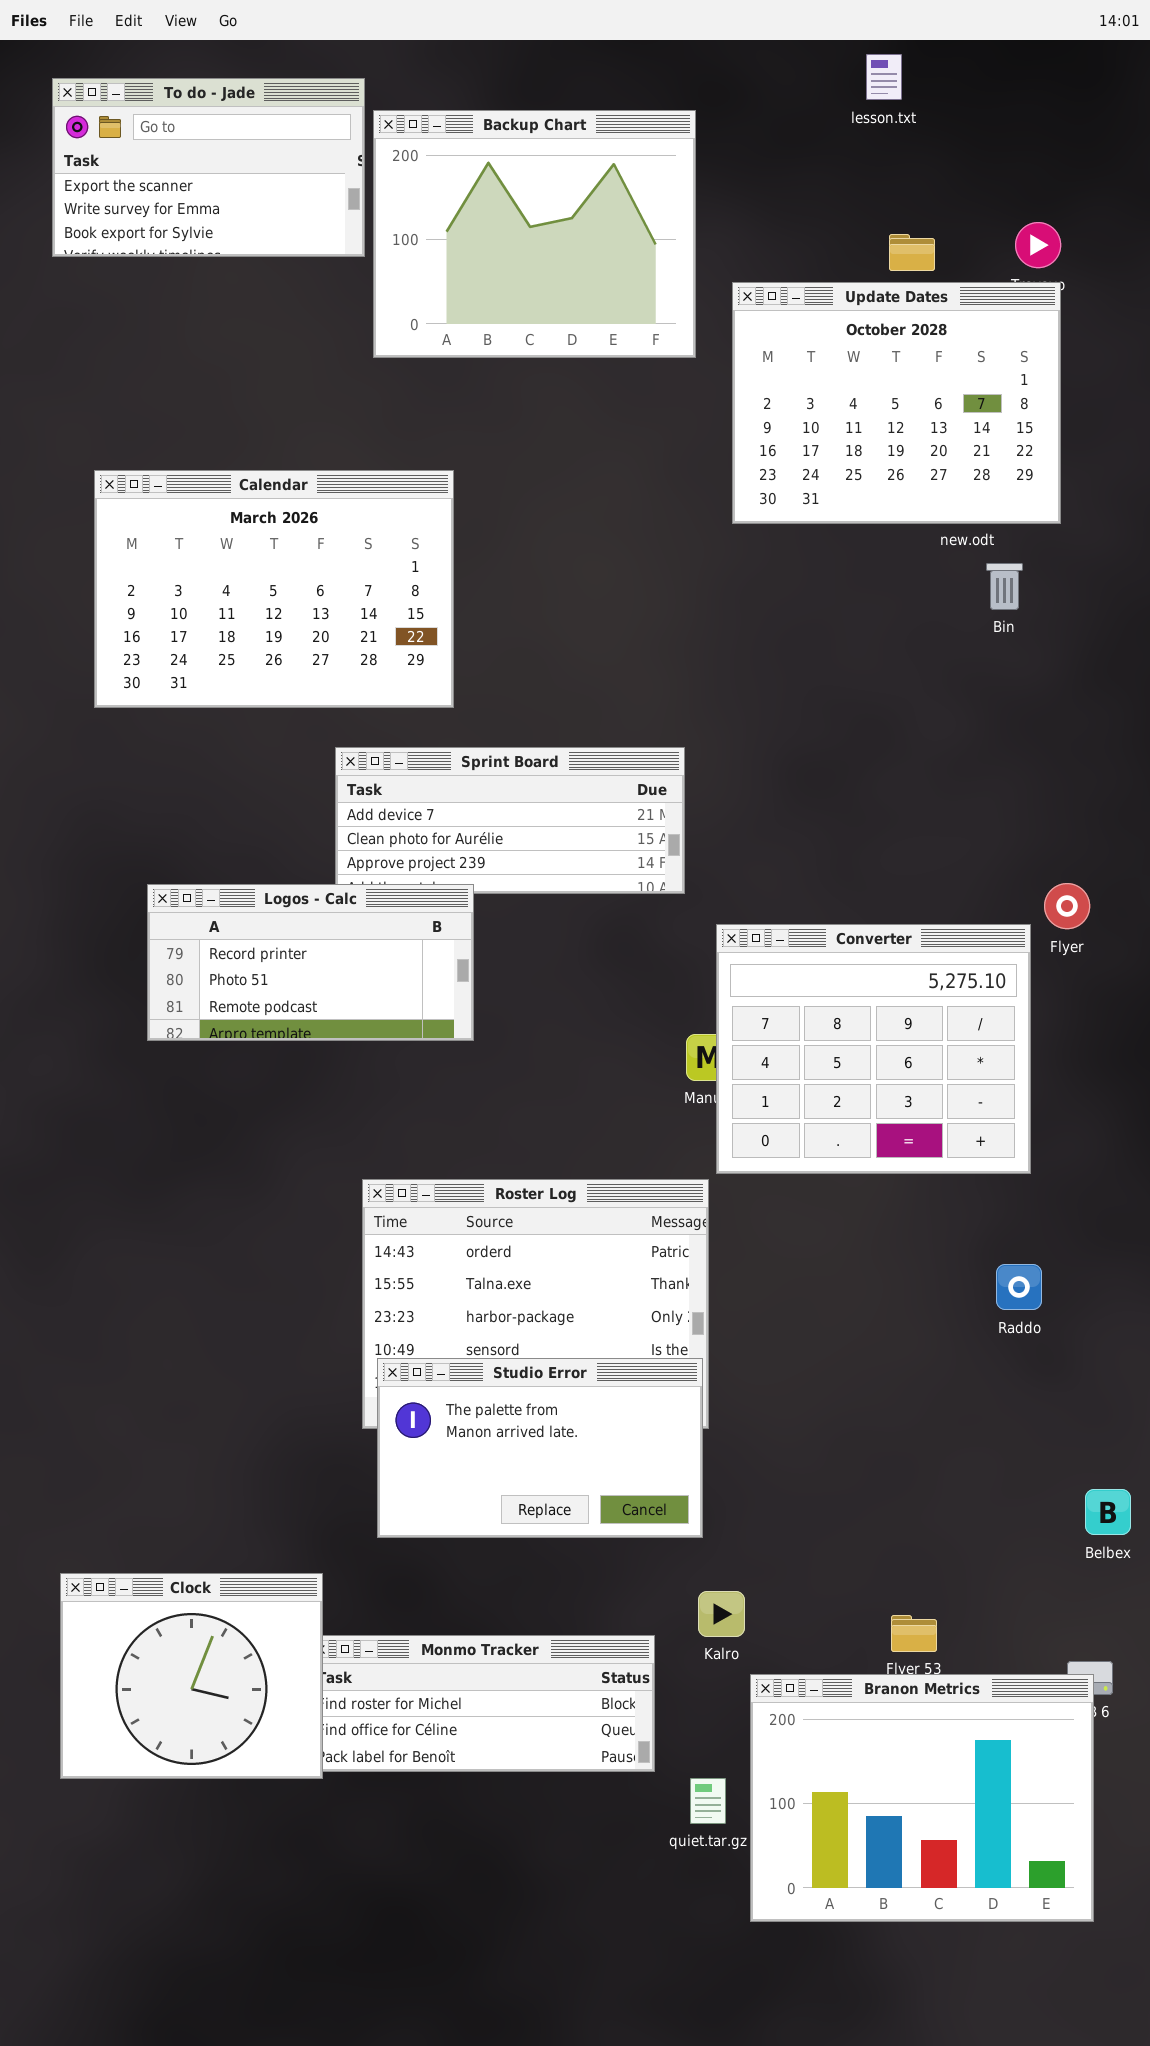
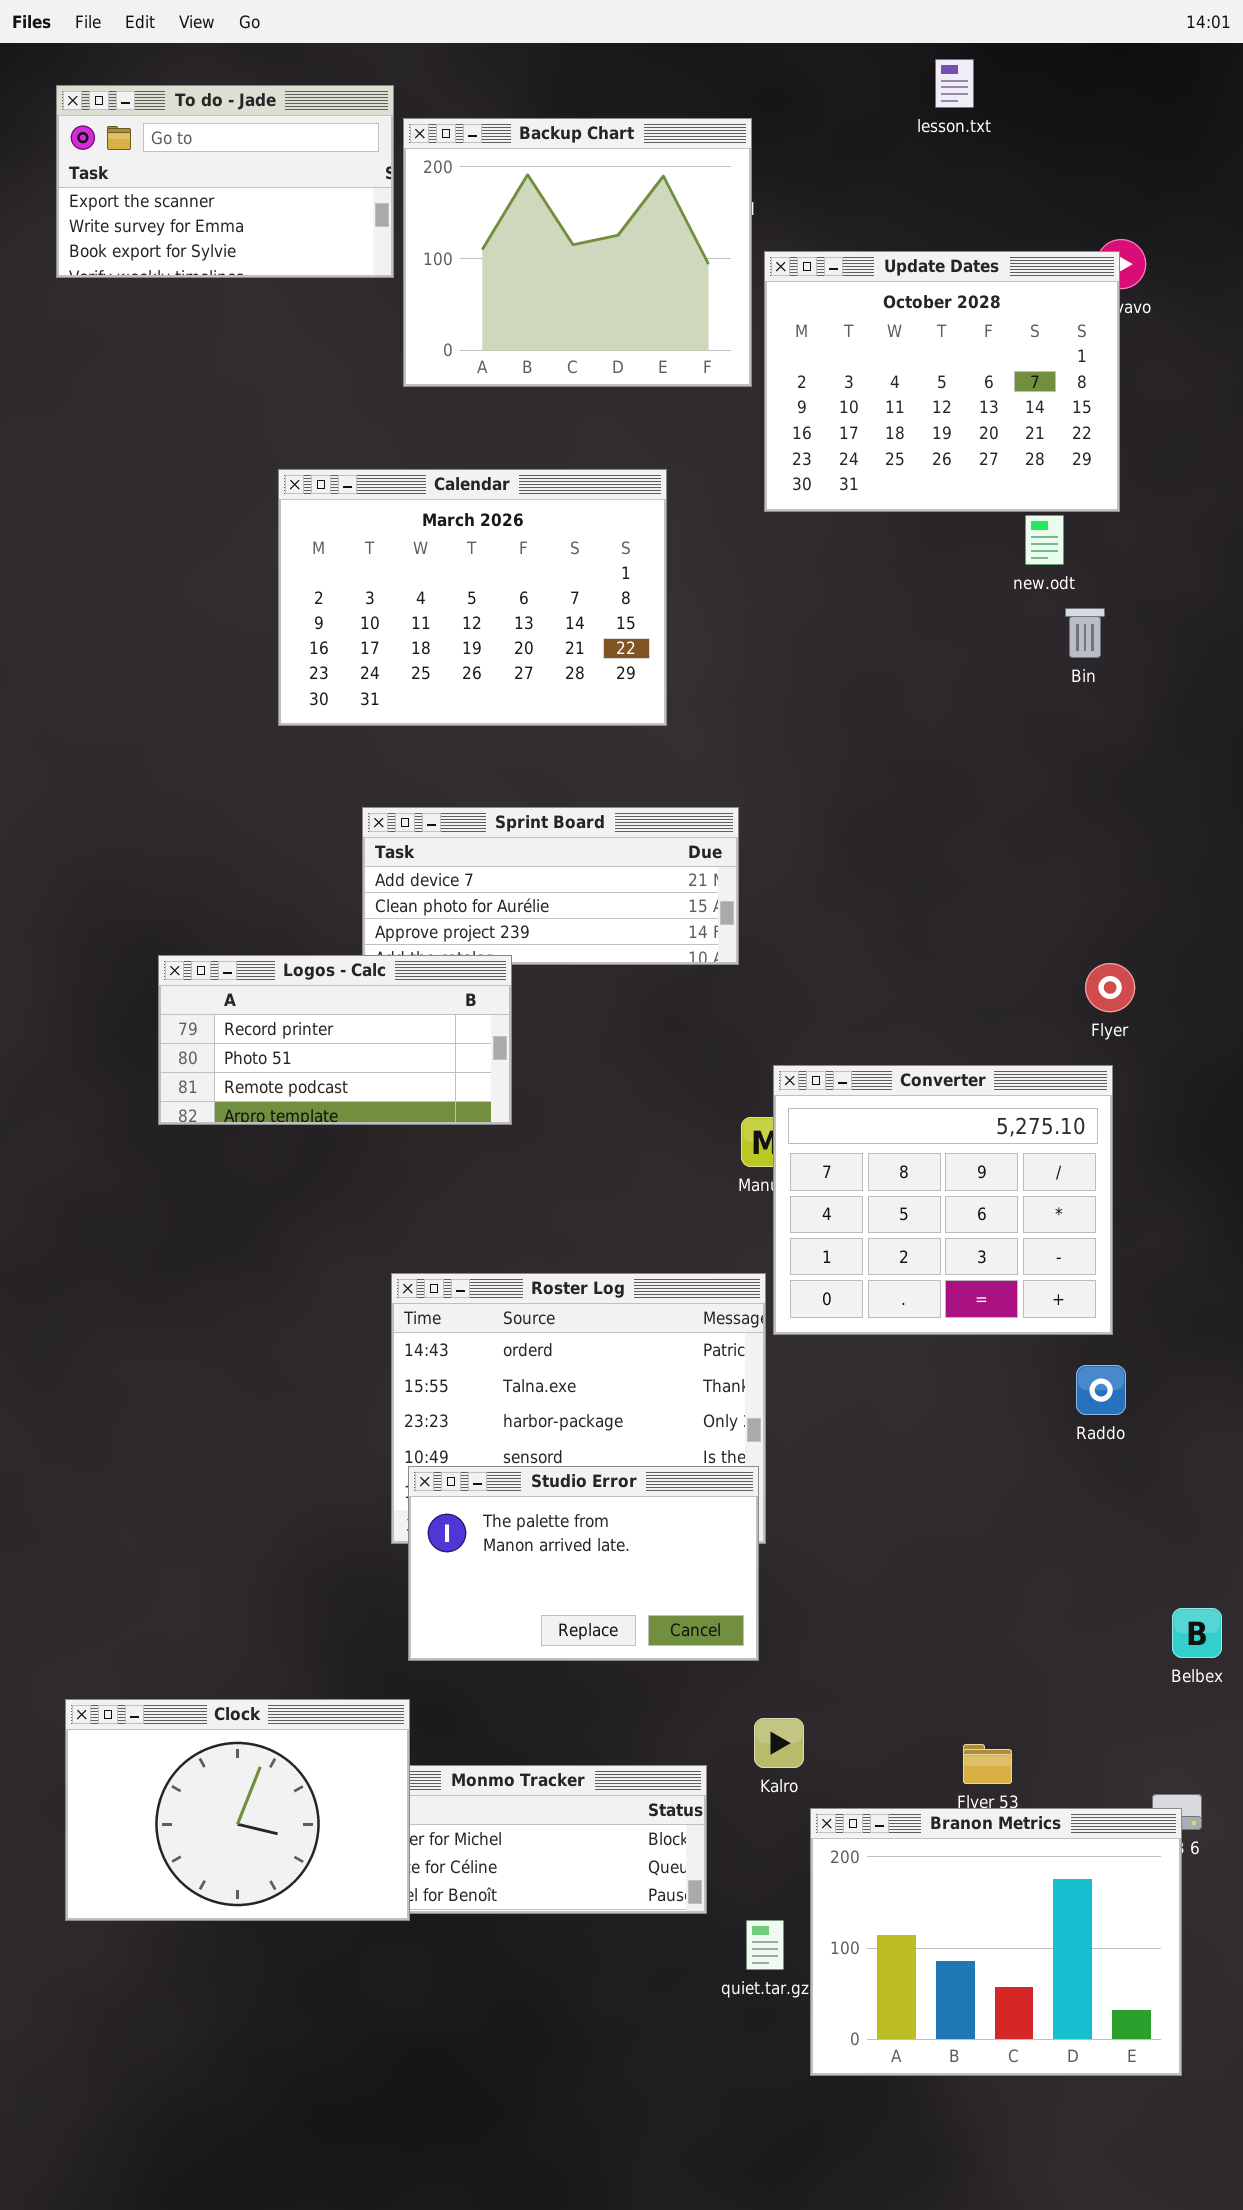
Update Dates: [732,282,1061,524] -> [764,251,1120,512], moved
Calendar: [94,470,454,708] -> [278,469,667,726], moved
Flyer: [1044,883,1090,929] -> [1085,963,1135,1012], moved
Converter: [716,924,1031,1174] -> [773,1065,1113,1335], moved
Clock: [60,1573,323,1779] -> [65,1699,410,1921], resized

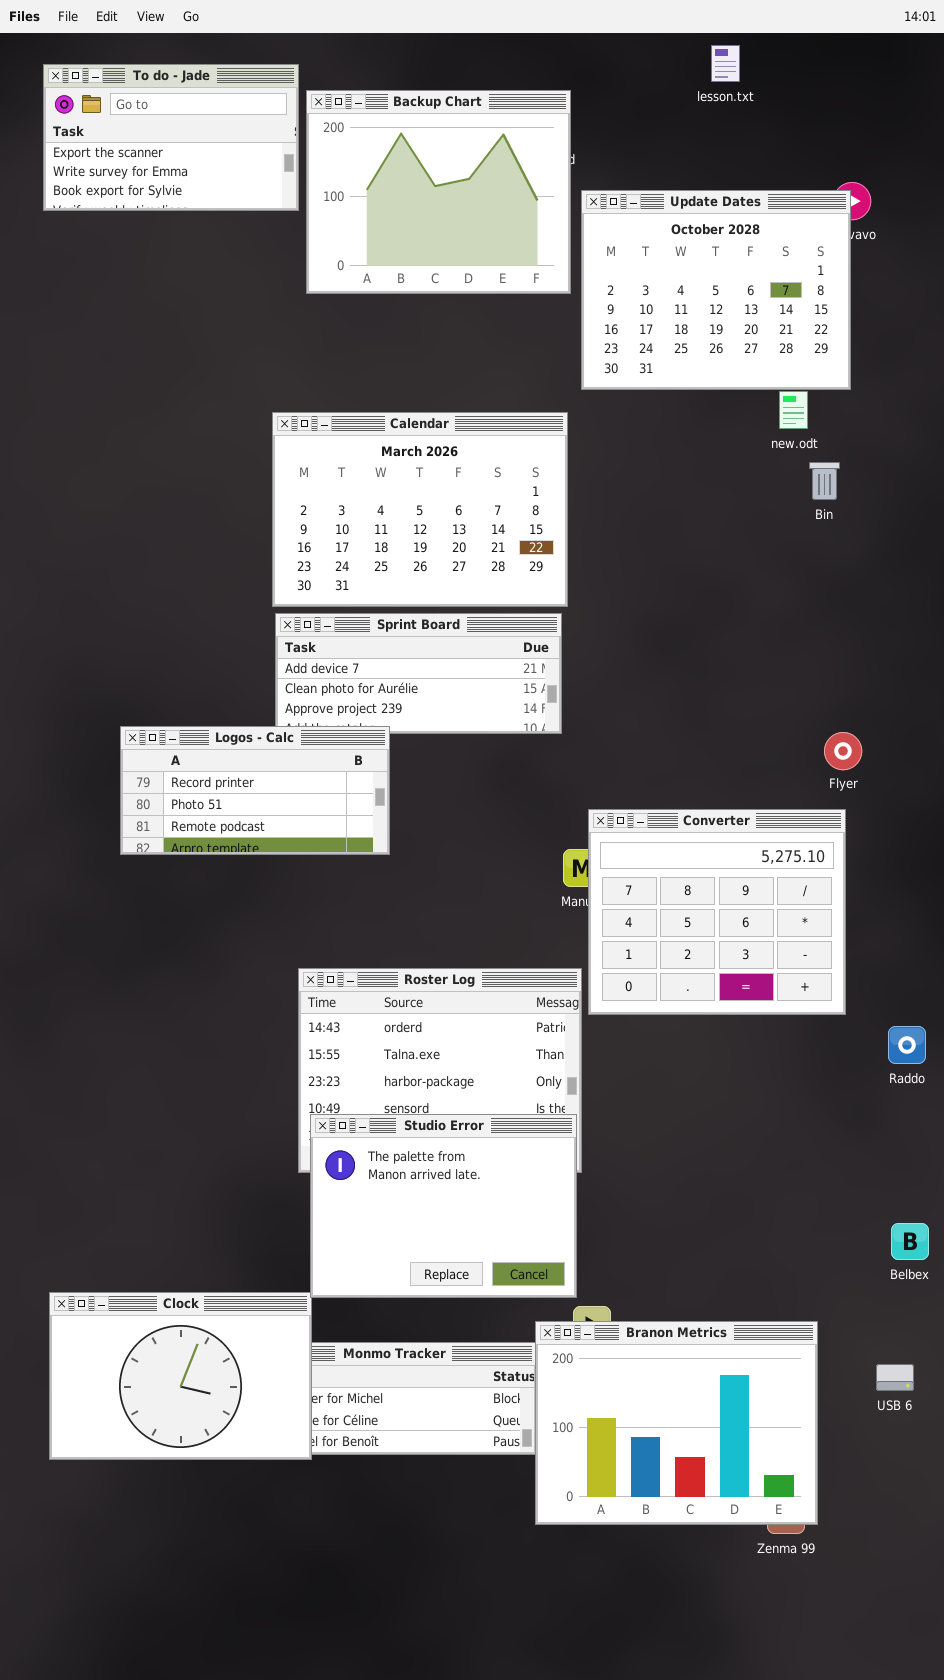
Calendar: [278,469,667,726] -> [272,412,568,607], moved
Raddo: [1076,1365,1126,1415] -> [888,1026,926,1064], moved
Studio Error: [408,1466,759,1661] -> [310,1114,577,1298], resized
Branon Metrics: [810,1808,1182,2076] -> [535,1321,818,1525], moved

